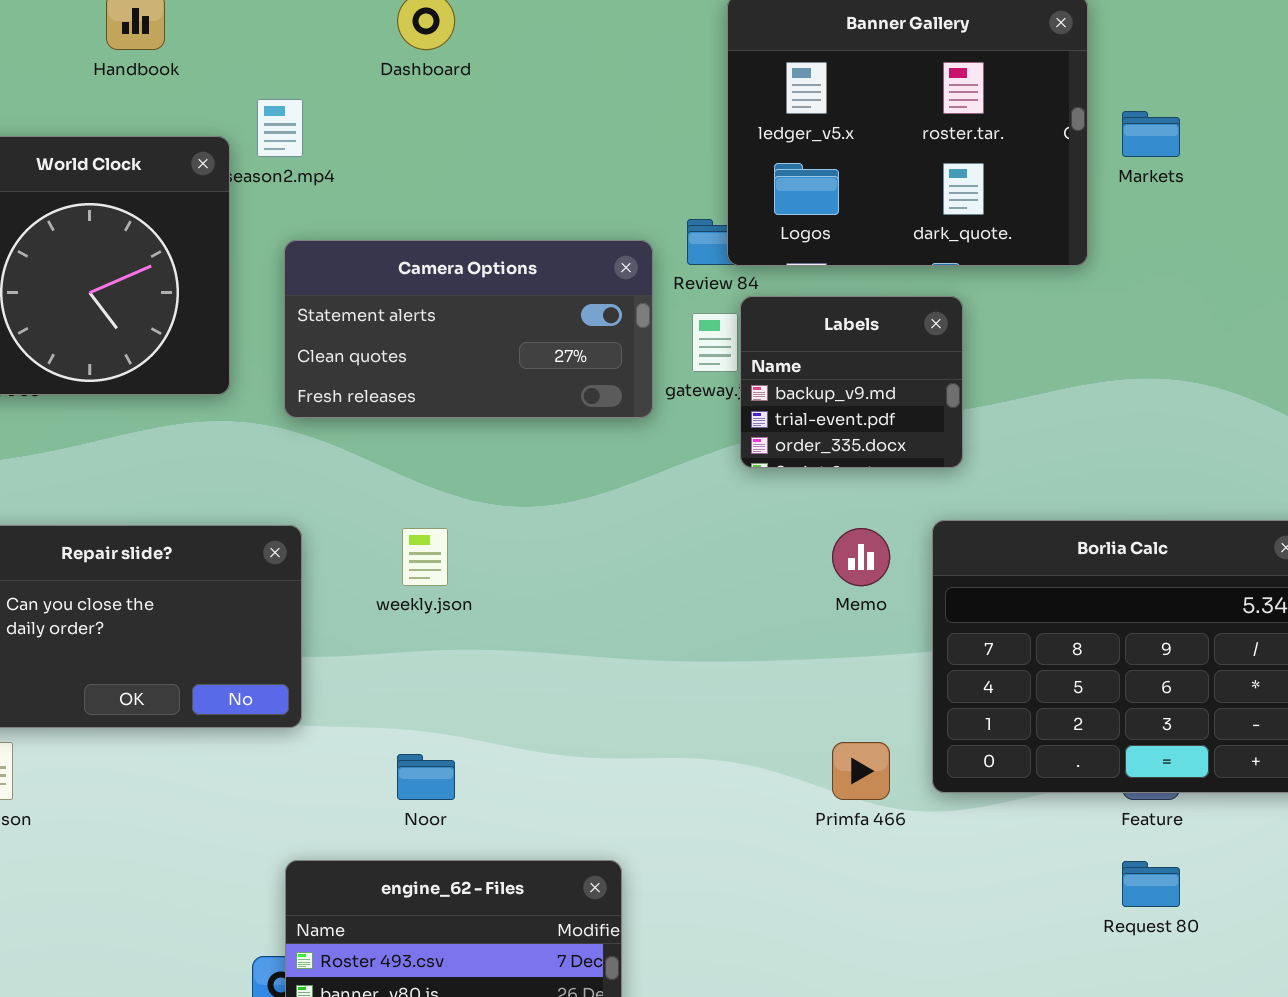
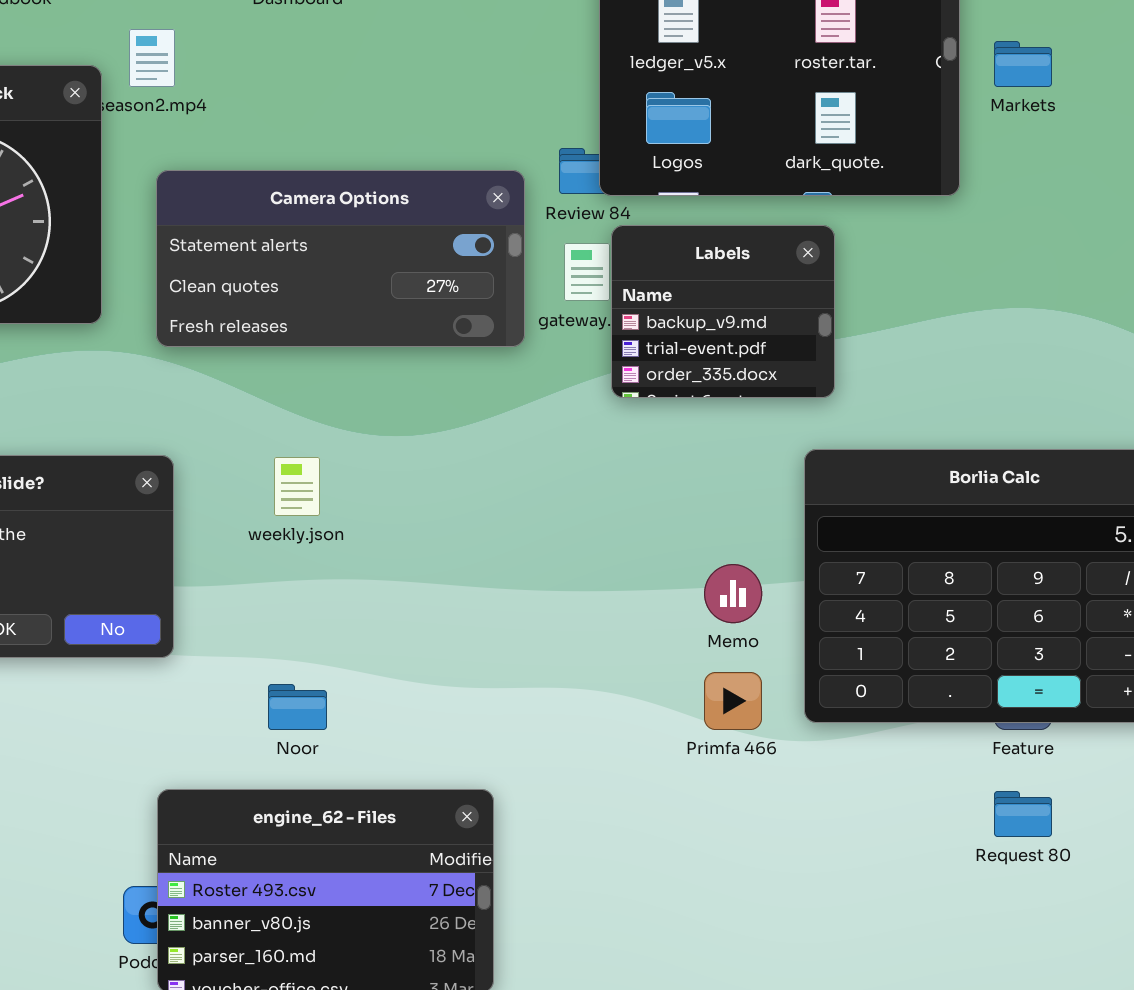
Memo: [832,528,890,586] -> [704,564,762,623], moved

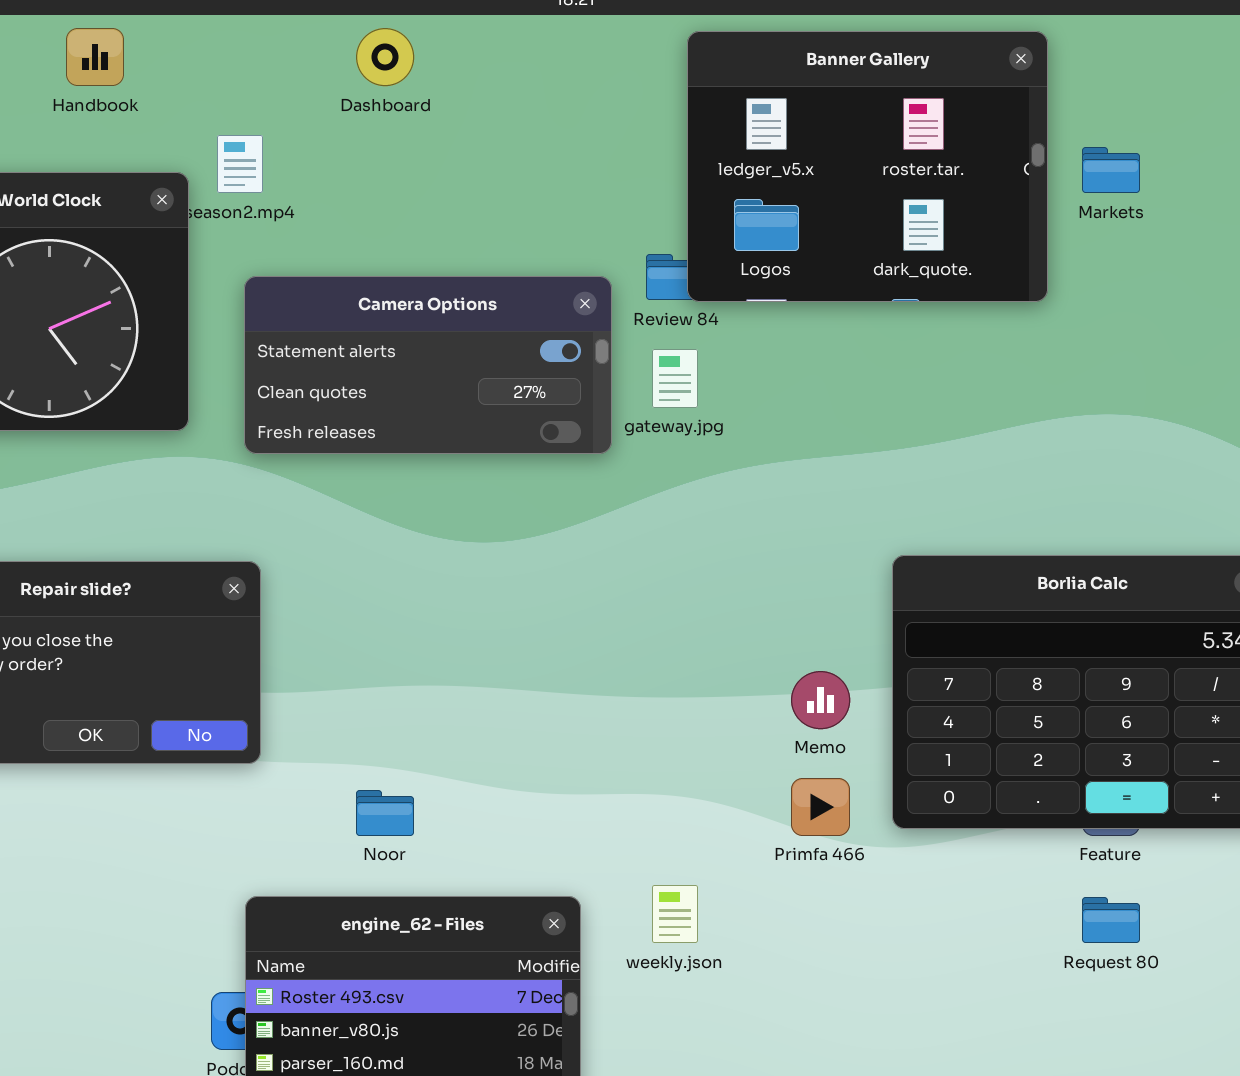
Labels: [611,225,835,398] -> none, closed
weekly.json: [274,457,320,516] -> [652,885,698,943], moved

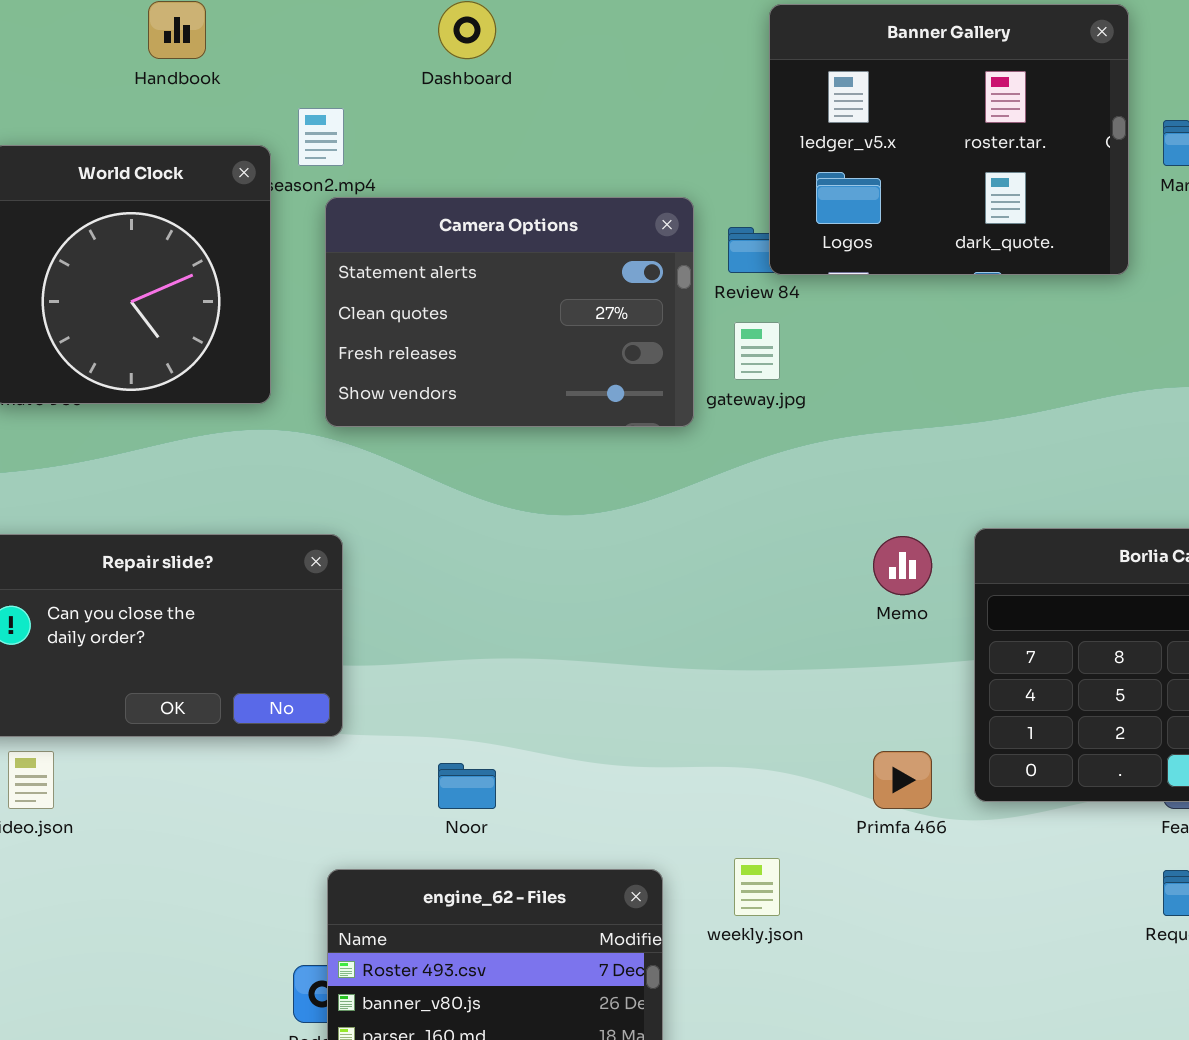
Camera Options: [244,276,612,454] -> [325,197,694,427], resized
Memo: [791,671,850,729] -> [873,536,932,595], moved

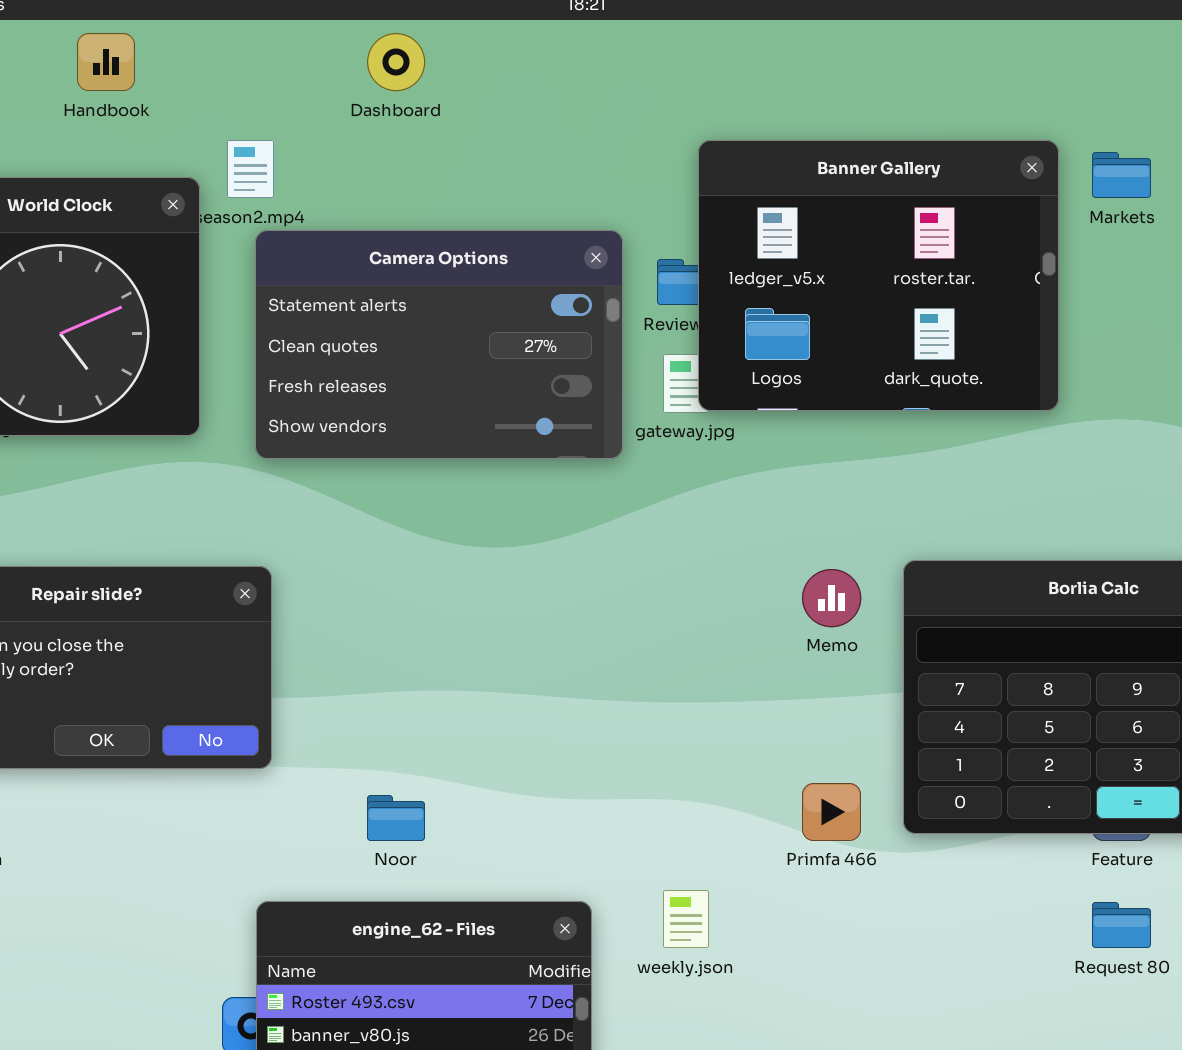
Banner Gallery: [769,4,1129,275] -> [698,140,1059,411], moved

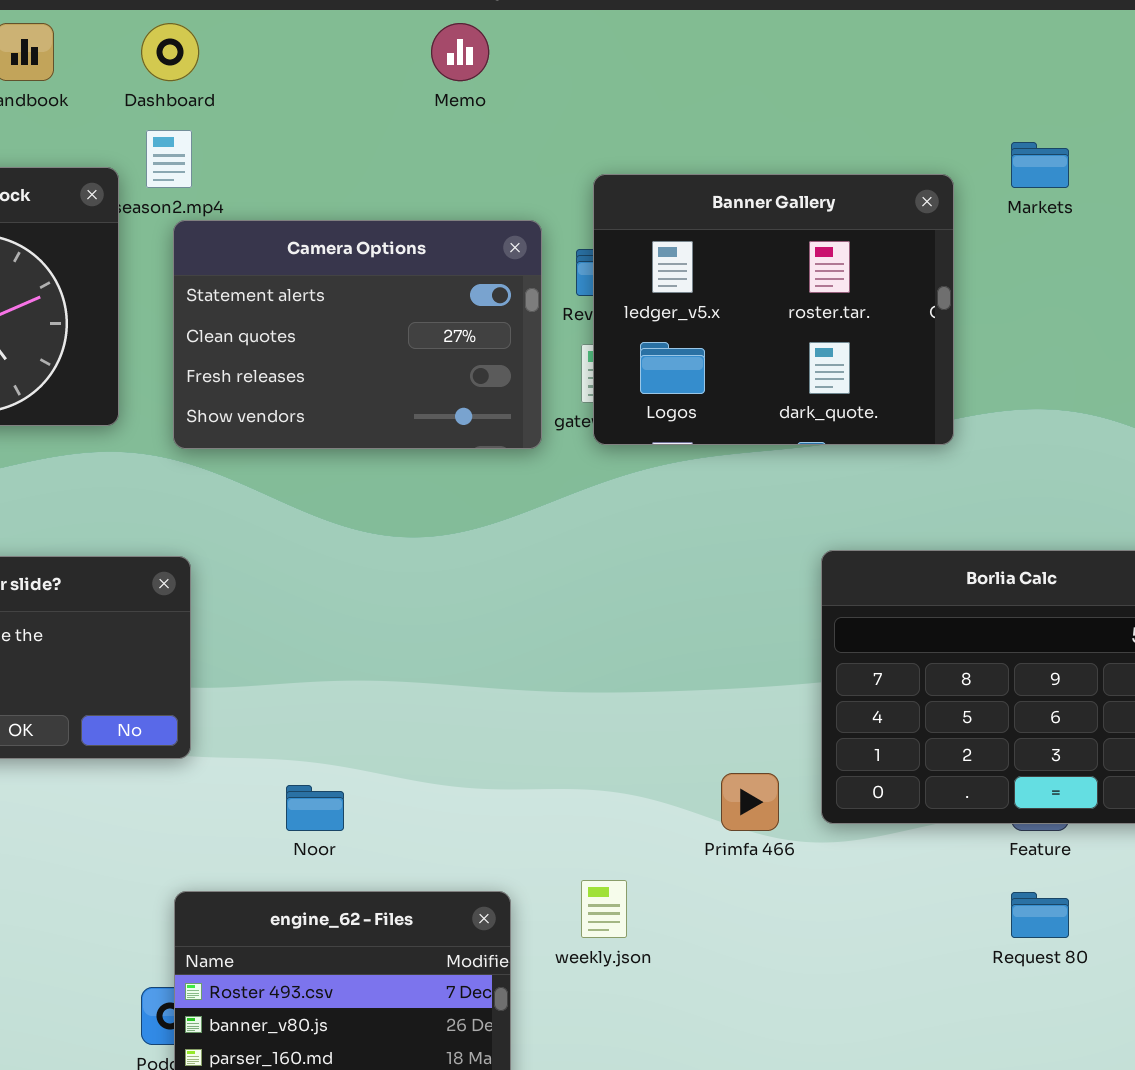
Dashboard: [367,33,425,91] -> [141,23,199,81], moved
Banner Gallery: [698,140,1059,411] -> [593,174,954,445], moved
Memo: [802,569,861,627] -> [431,23,489,81], moved

